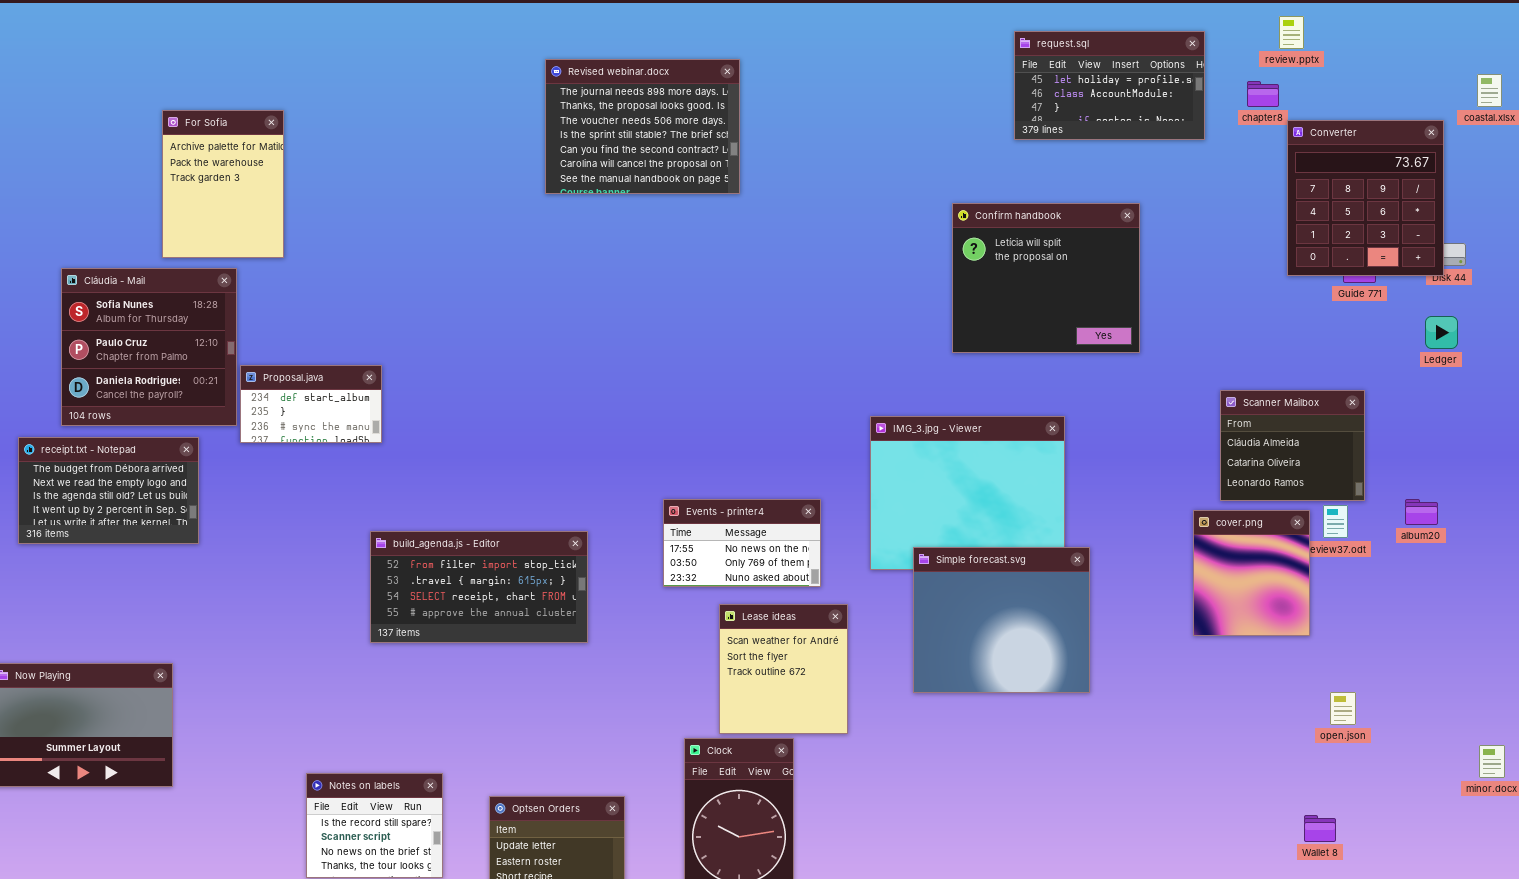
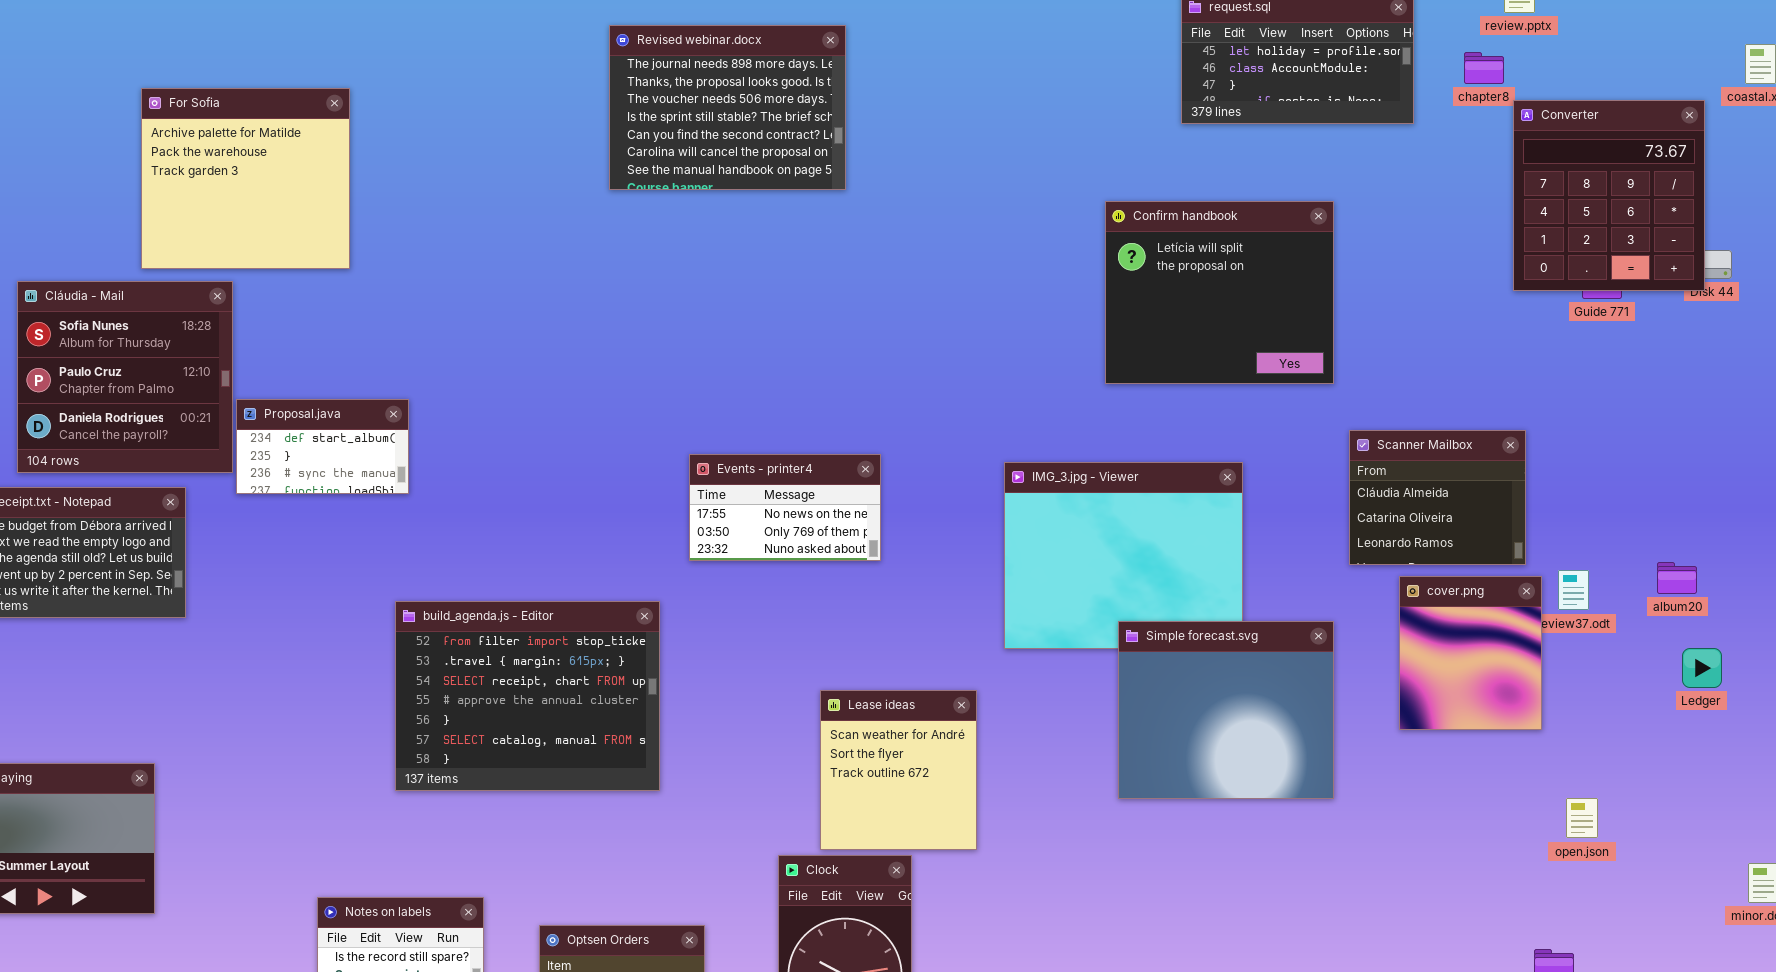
For Sofia: [162,110,284,258] -> [141,88,350,269], resized
Ledger: [1425,316,1458,349] -> [1682,648,1722,688], moved
Scanner Mailbox: [1220,390,1365,501] -> [1349,430,1526,565], moved
Events - printer4: [663,499,821,587] -> [689,454,881,561], moved
build_agenda.js - Editor: [370,531,588,643] -> [395,601,660,791], resized
Simple forecast.svg: [913,547,1090,693] -> [1118,621,1334,799], moved

